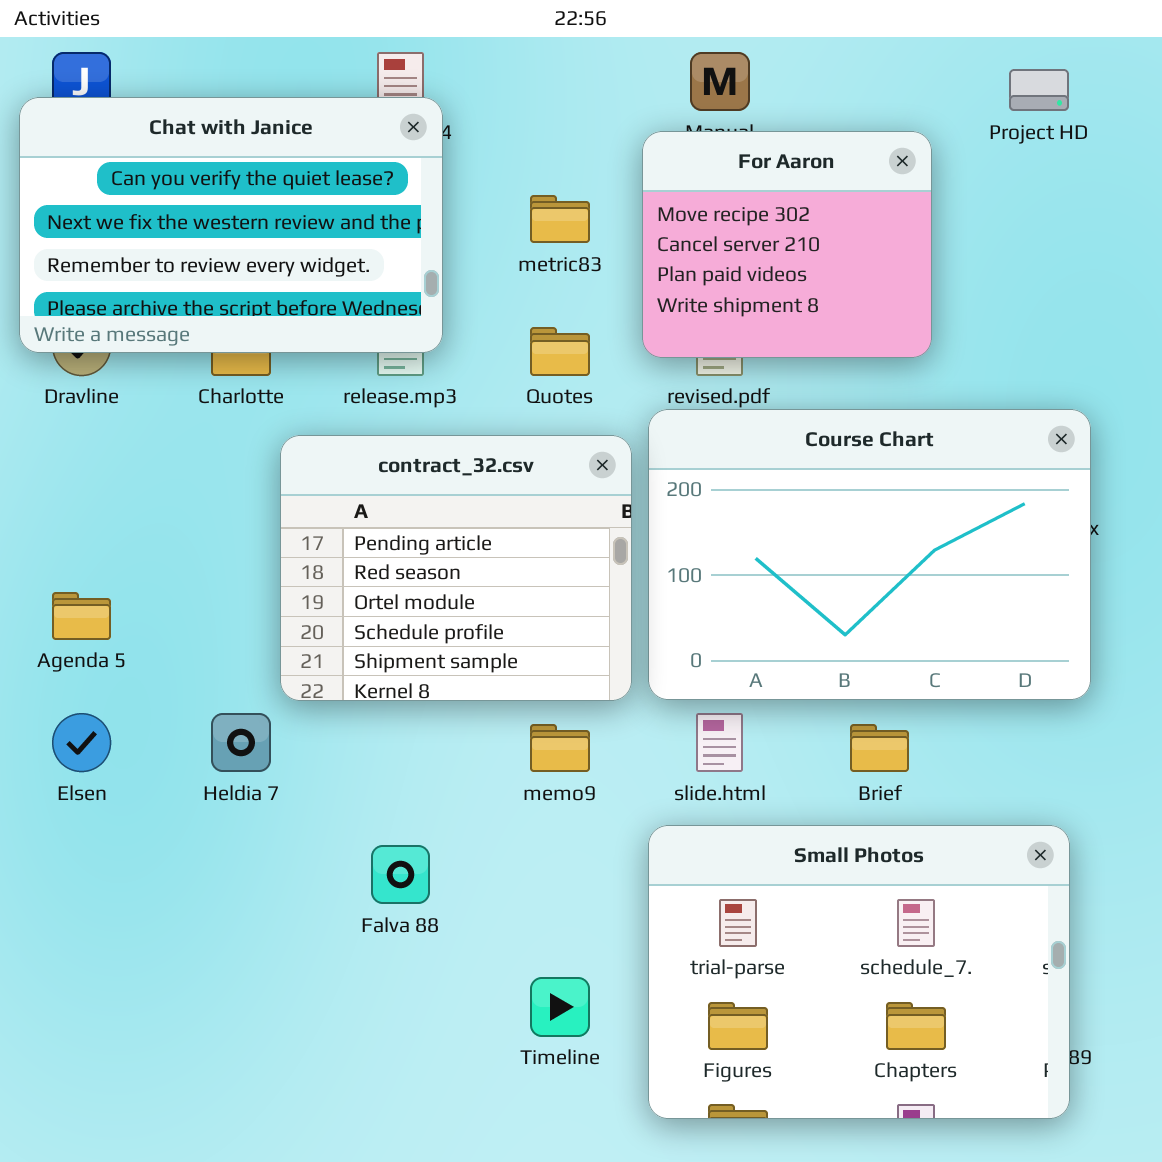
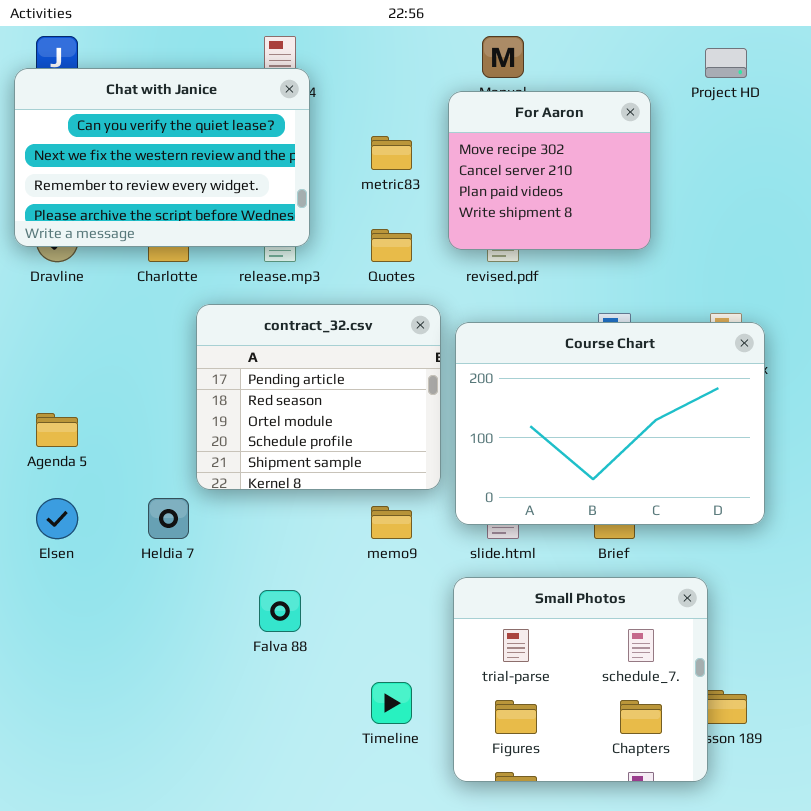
Course Chart: [648,409,1091,700] -> [455,322,765,525], moved
Small Photos: [648,825,1070,1119] -> [453,577,708,782], resized

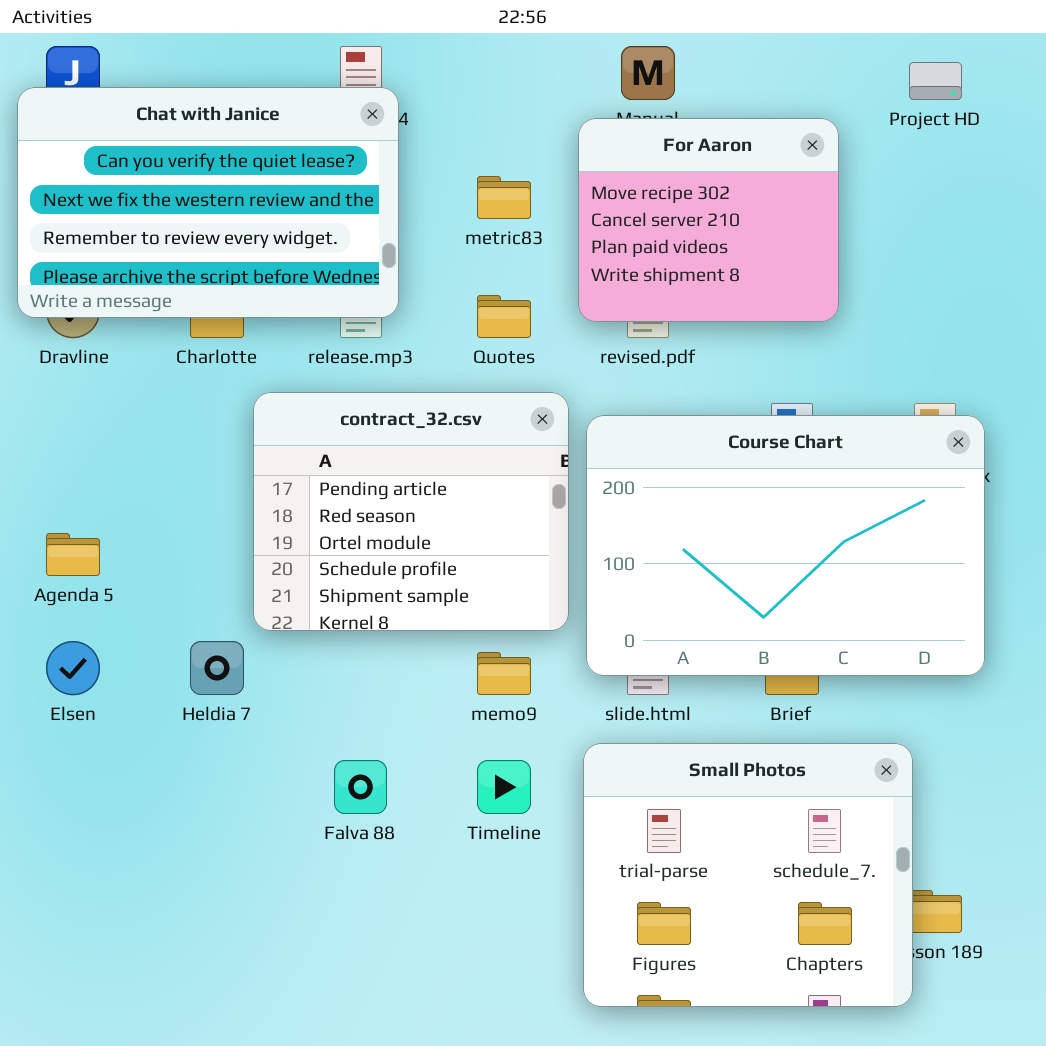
Timeline: [371,682,412,724] -> [477,760,531,814], moved

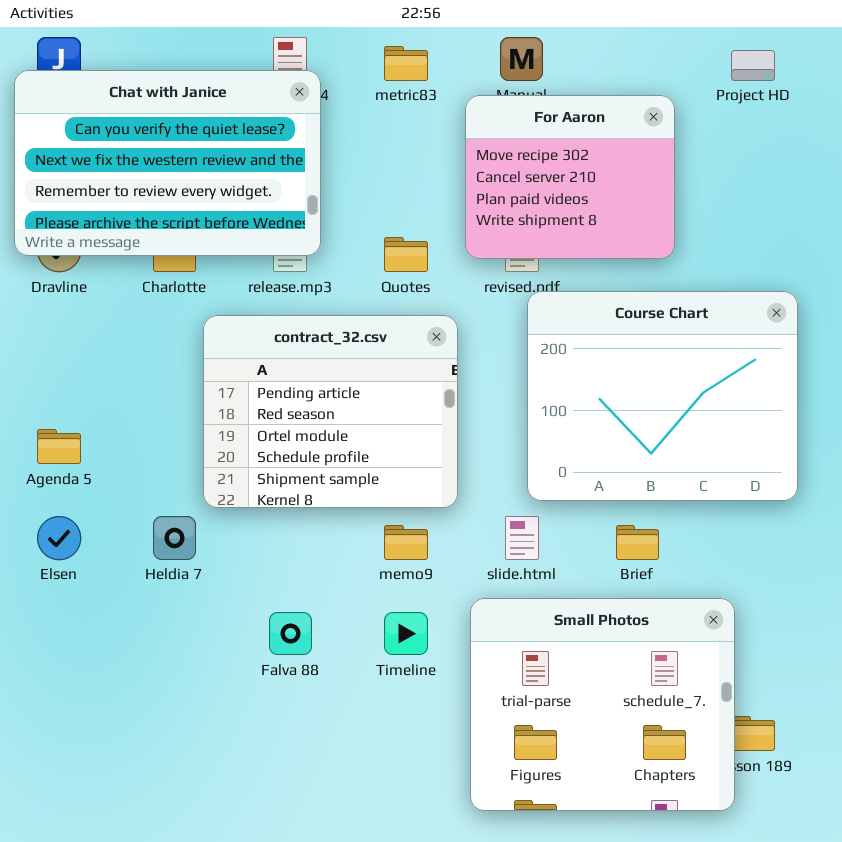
metric83: [477,176,531,219] -> [384,46,428,81], moved
Course Chart: [586,415,985,676] -> [527,291,798,501], moved, resized

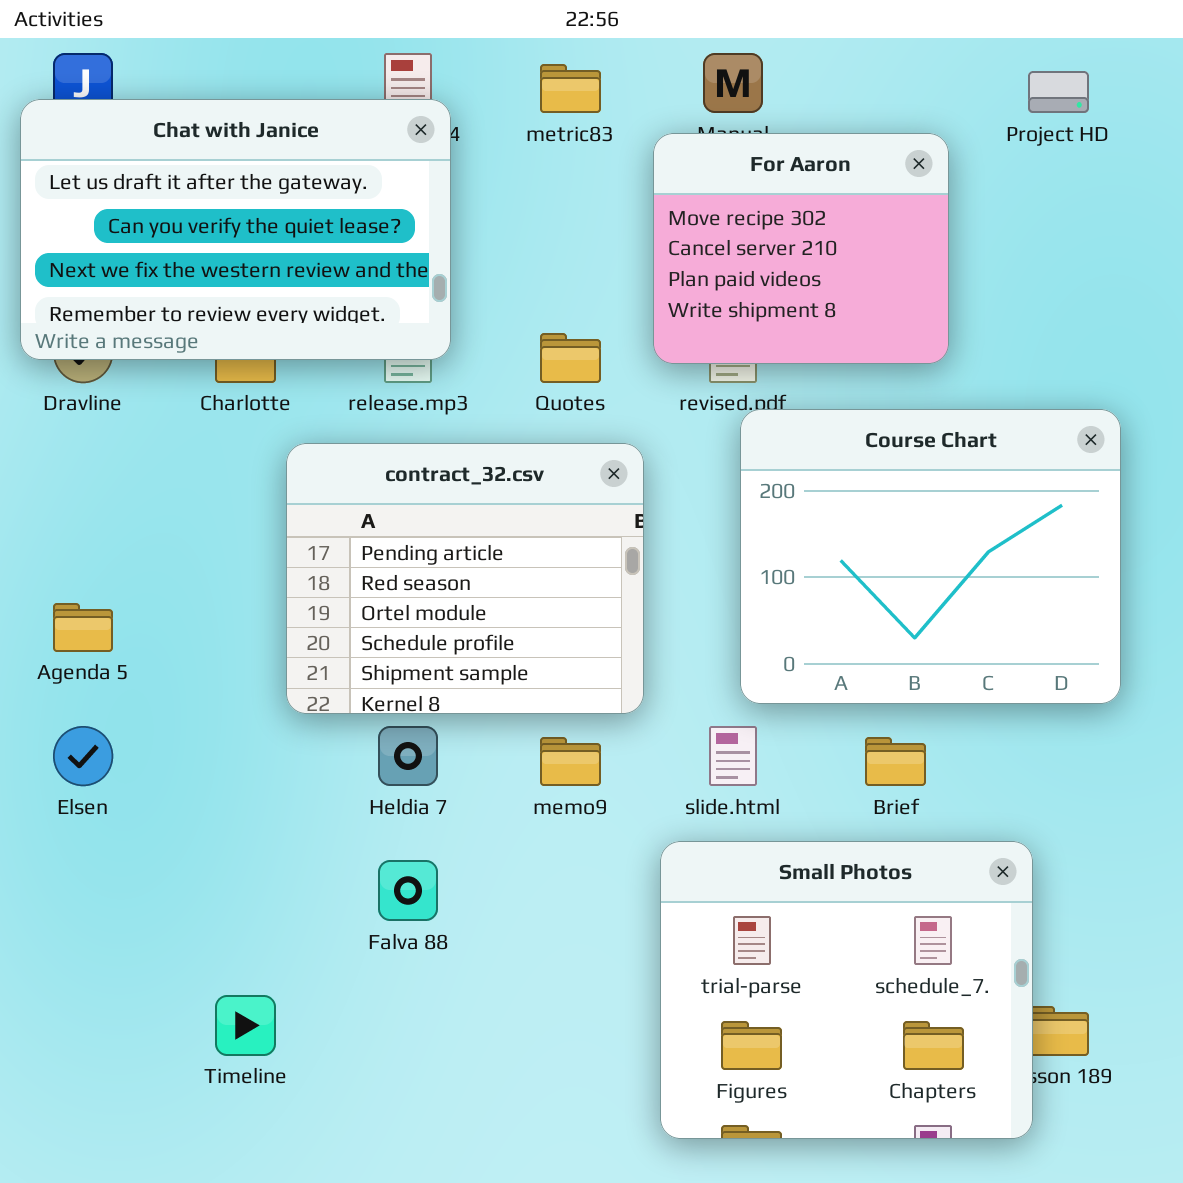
Chat with Janice: [14,70,321,256] -> [20,99,451,360], scrolled up 1 row
Heldia 7: [153,516,196,560] -> [378,726,438,786], moved
Timeline: [384,612,428,655] -> [215,995,276,1056], moved

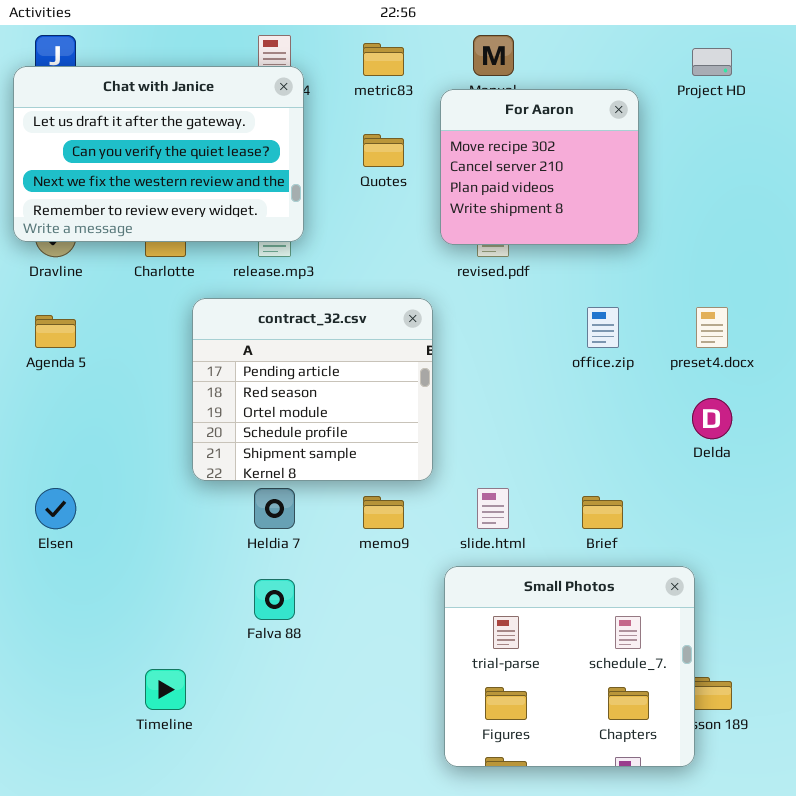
Quotes: [540,333,601,383] -> [363,134,404,167], moved
Course Chart: [740,409,1121,704] -> none, closed
Agenda 5: [53,603,113,652] -> [35,315,76,348], moved

